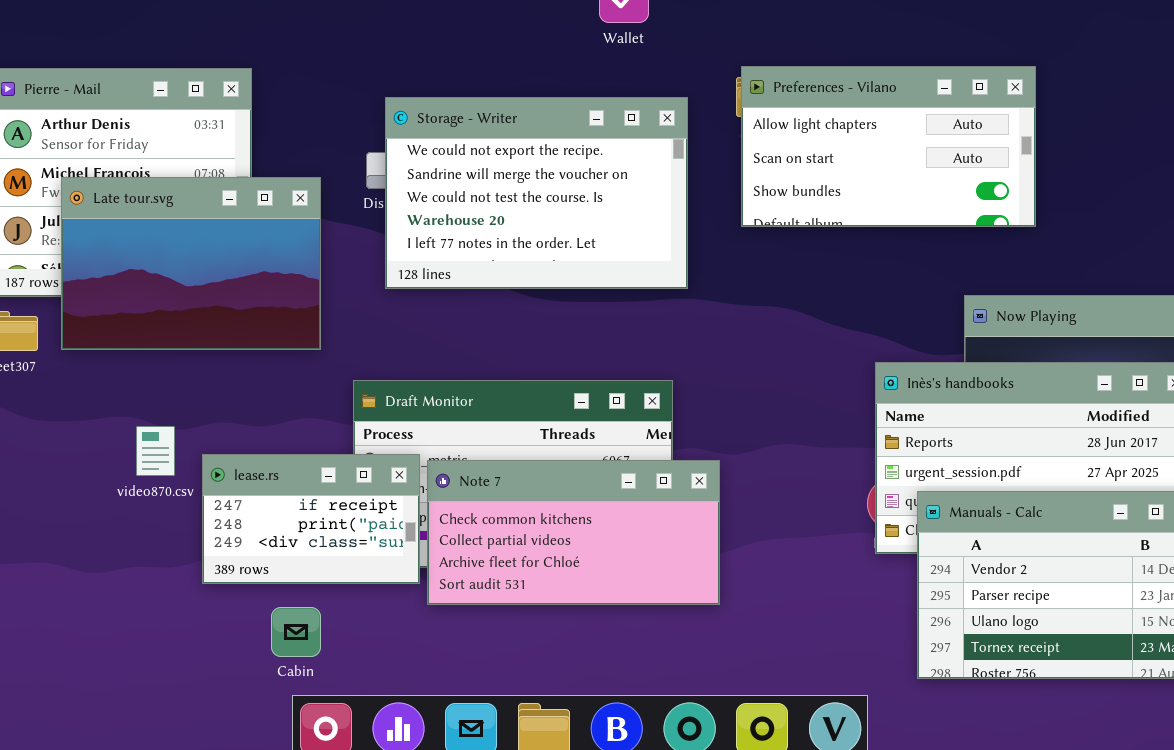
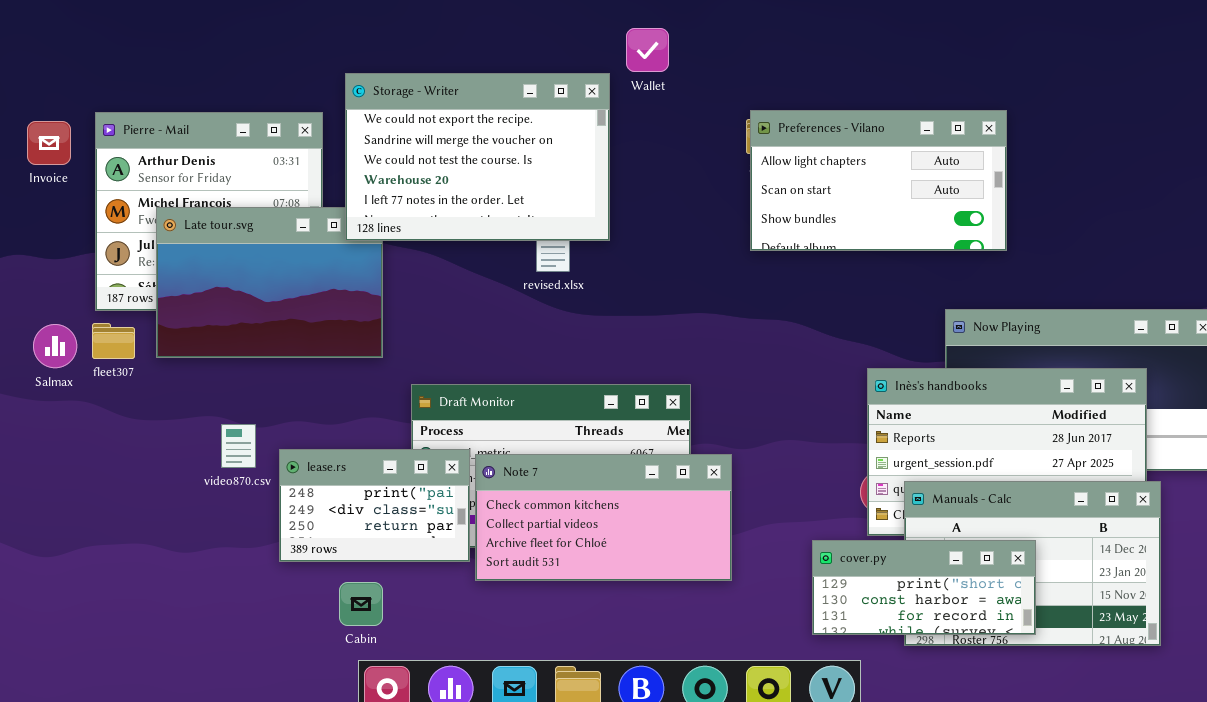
Storage - Writer: [385,97,688,289] -> [345,73,610,241], moved
lease.rs: [202,454,420,584] -> [279,449,470,562], scrolled down 1 row
cover.py: none -> [812,540,1036,635], opened

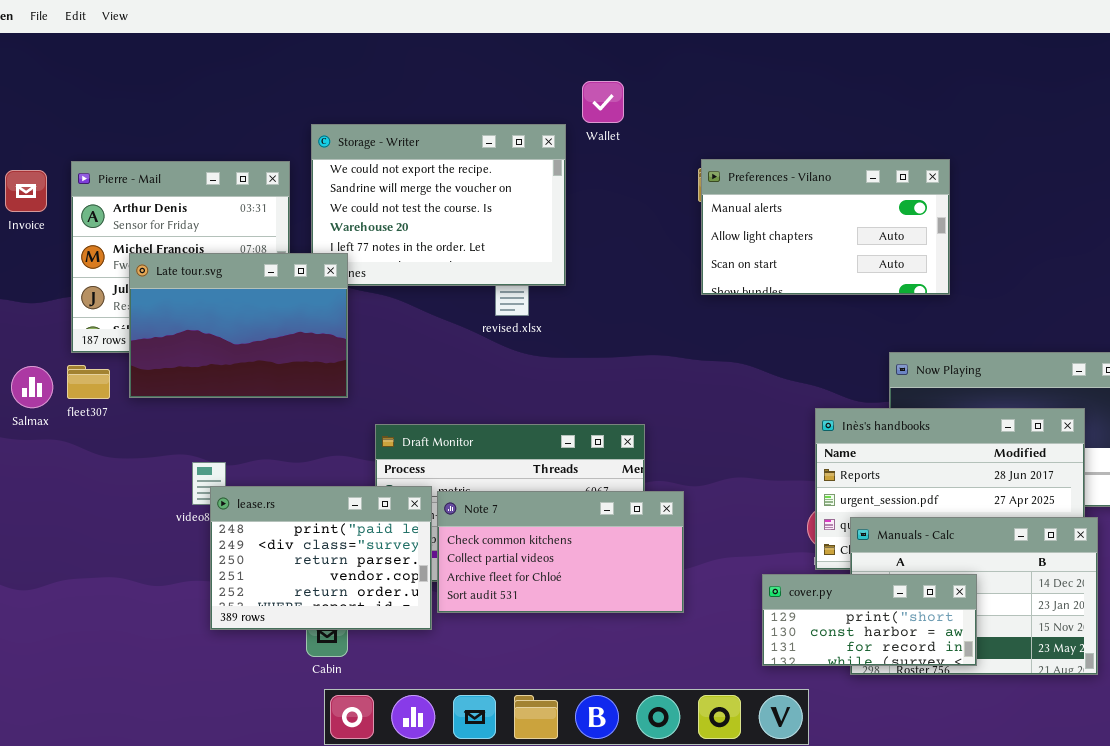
Preferences - Vilano: [750,110,1007,251] -> [701,159,950,295], scrolled up 1 row
Late tour.svg: [156,207,383,358] -> [129,253,348,398], raised
lease.rs: [279,449,470,562] -> [210,486,432,630], resized

